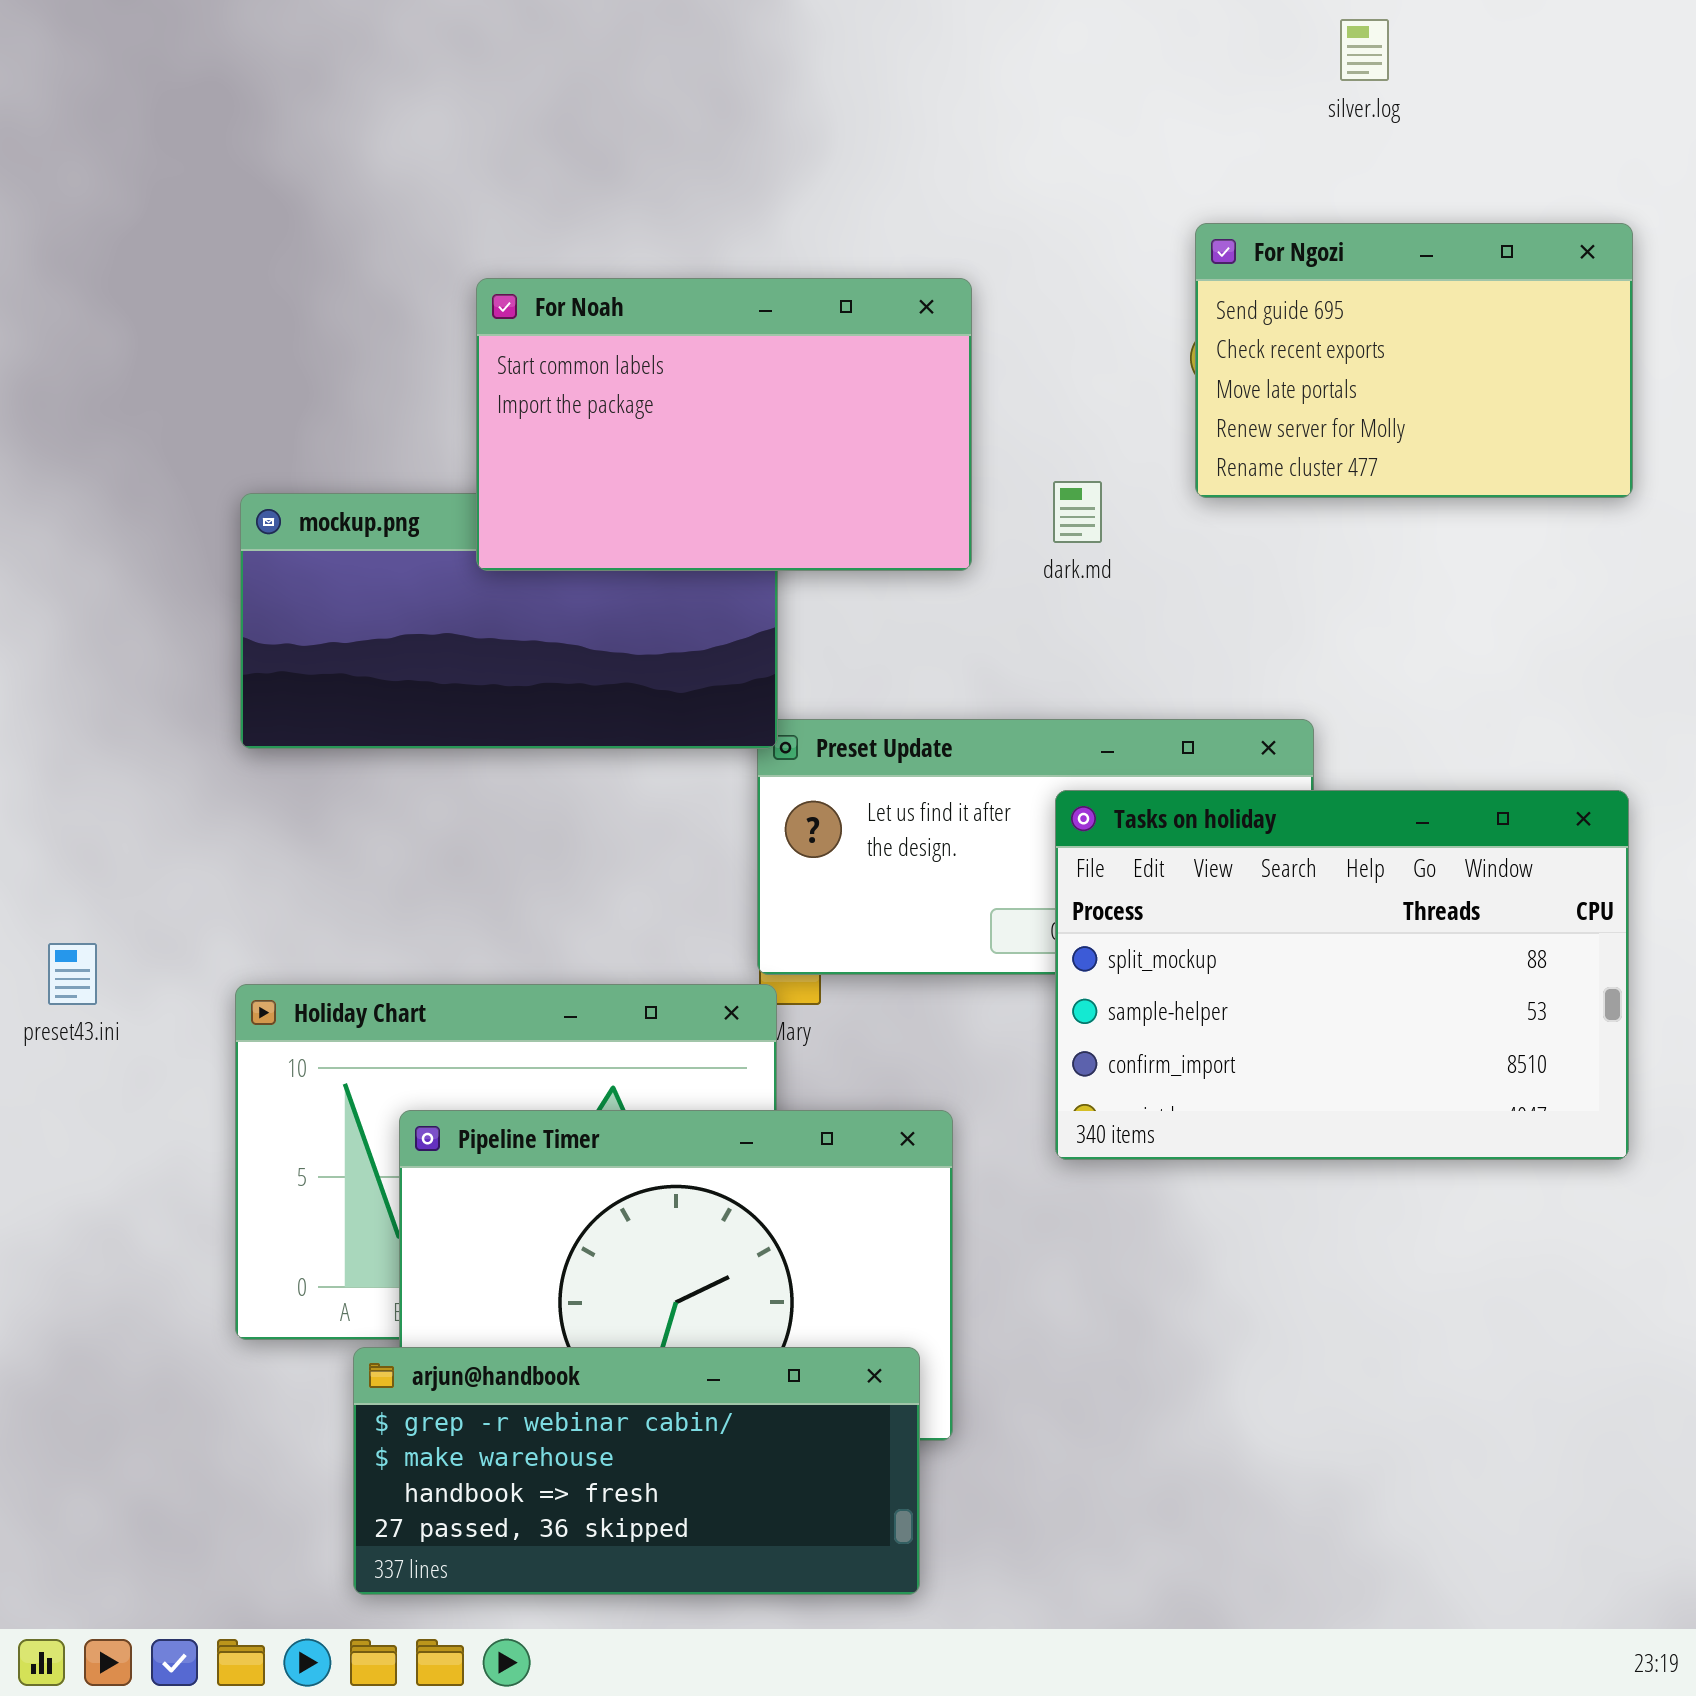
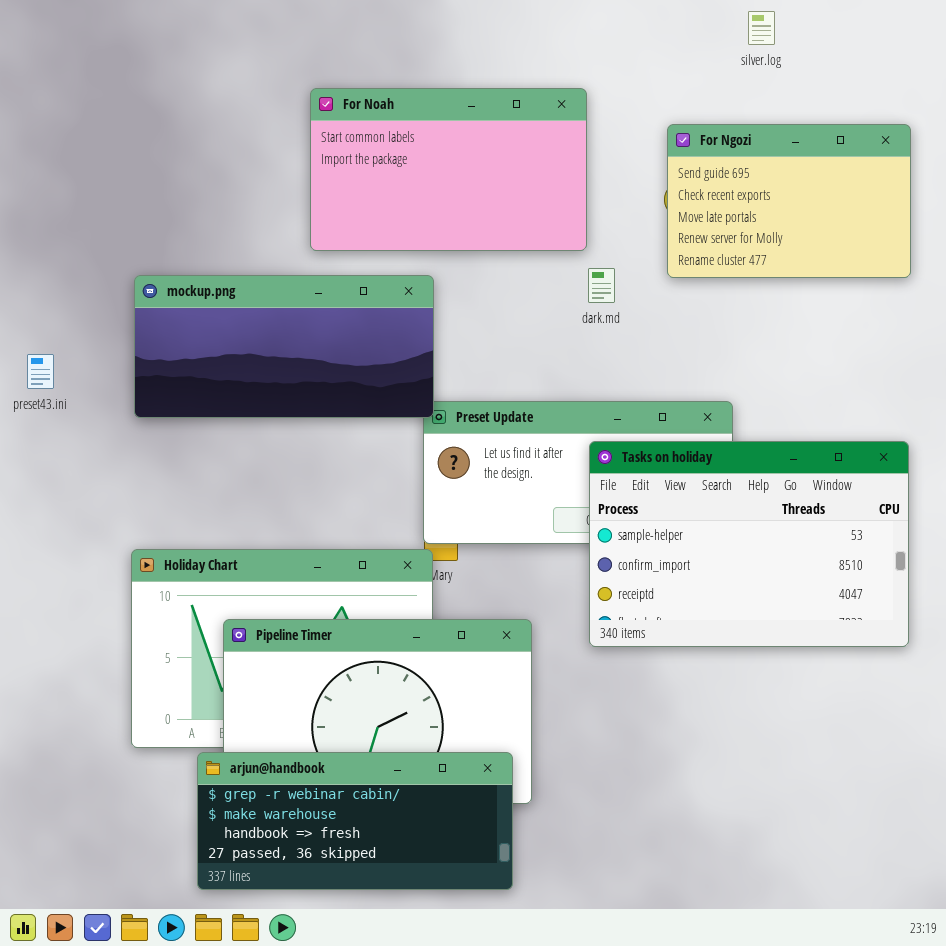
For Noah: [476,278,972,571] -> [310,88,587,251], moved
Tasks on holiday: [1055,790,1629,1160] -> [589,441,909,647], scrolled down 1 row
preset43.ini: [48,943,97,1005] -> [27,354,54,389], moved

